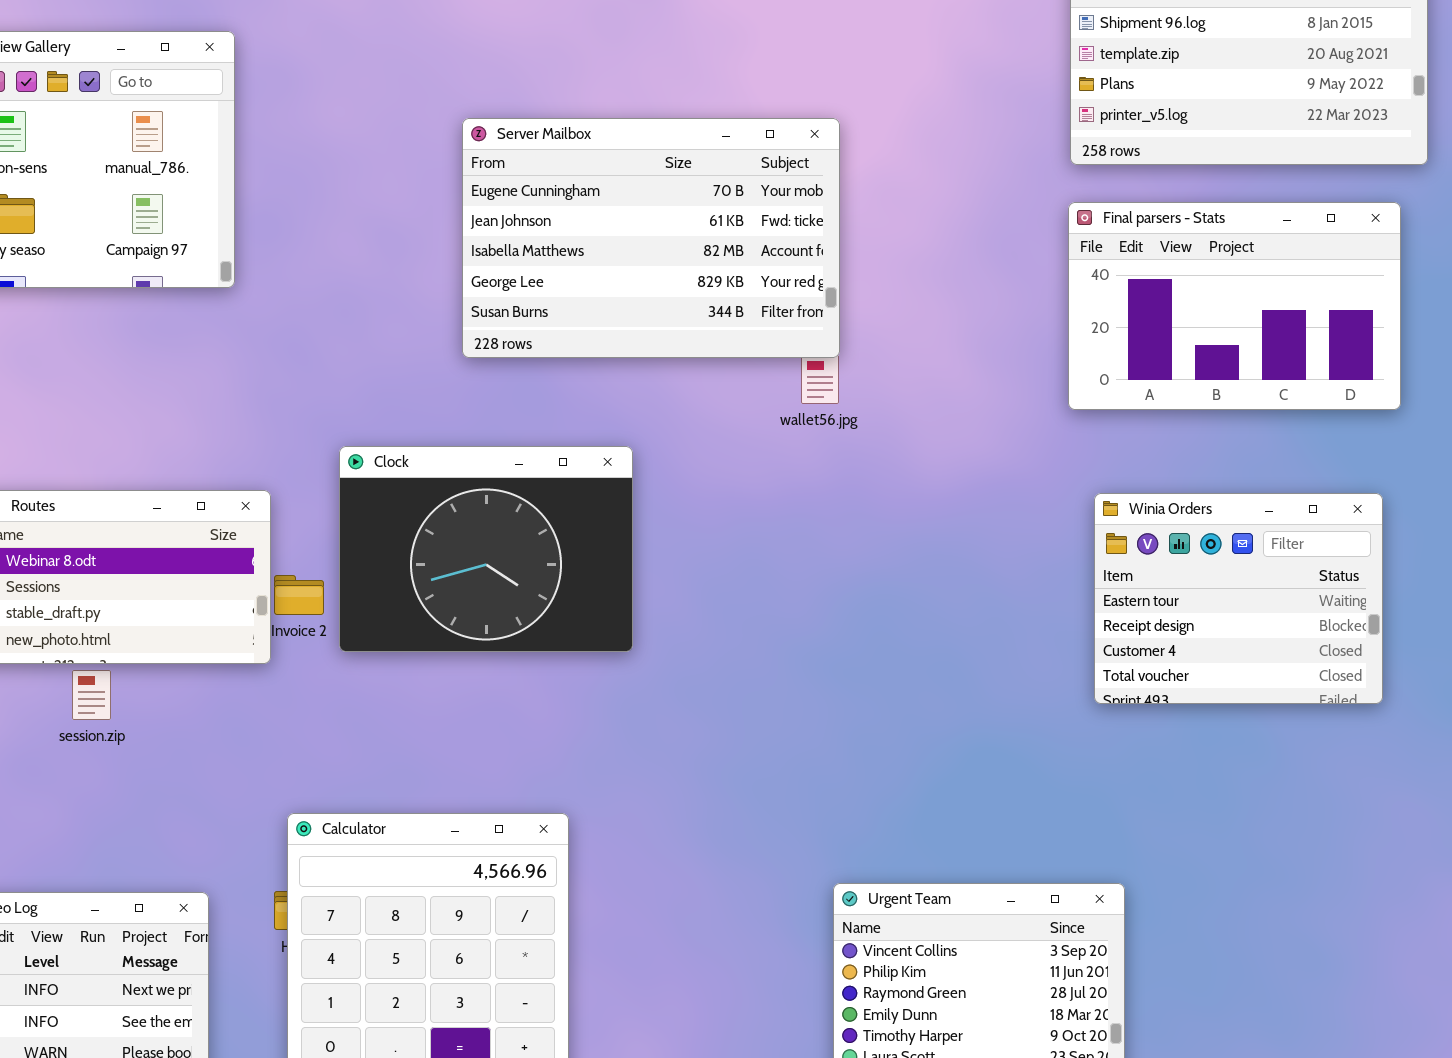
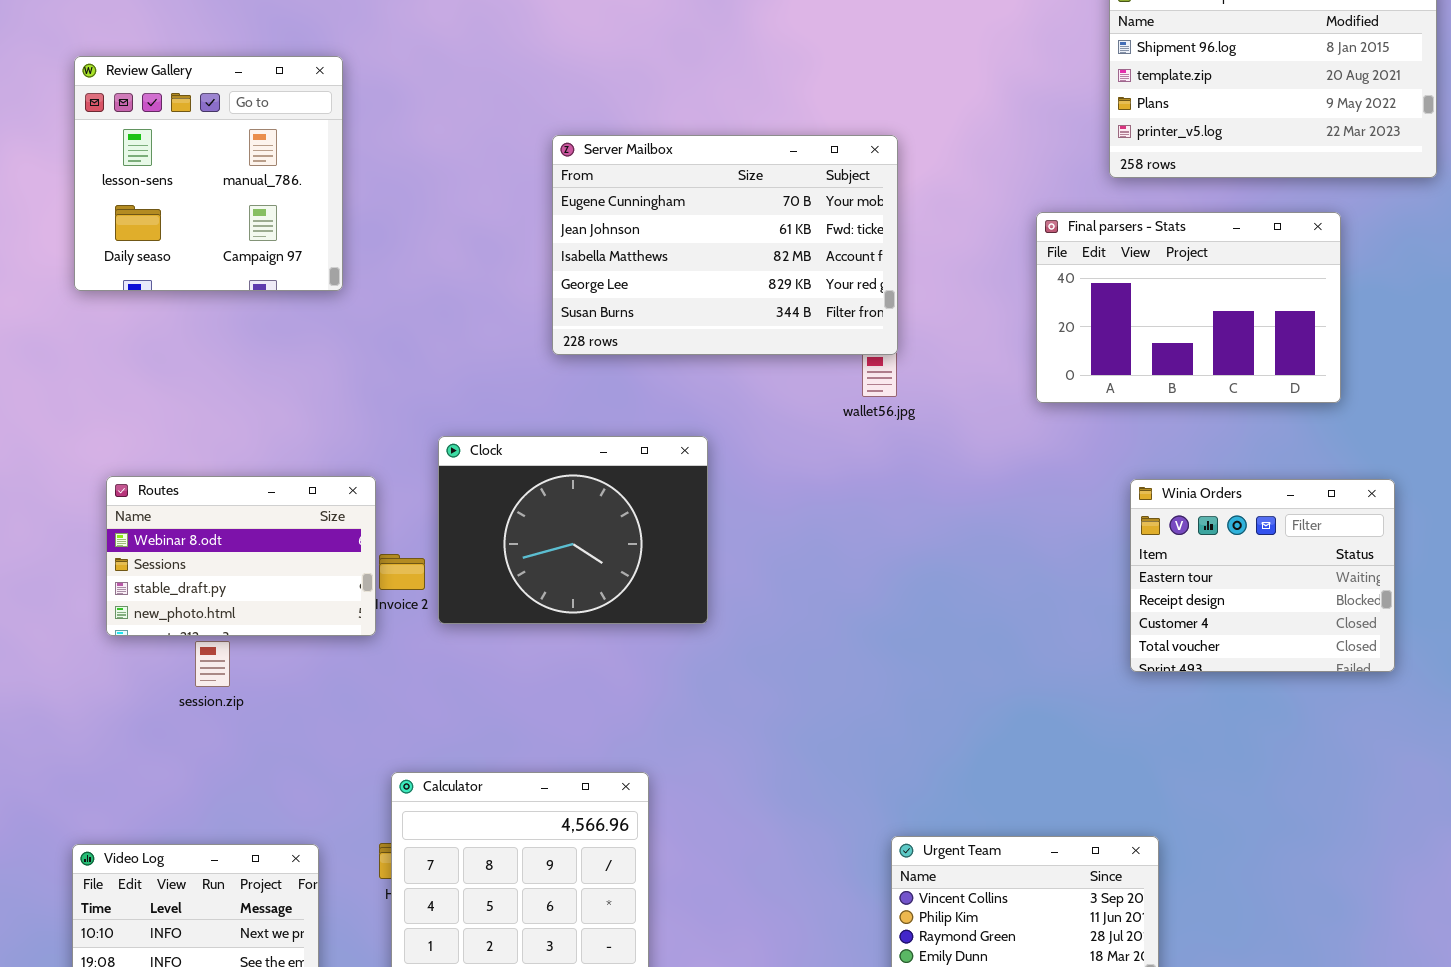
Final parsers - Stats: [1068,202,1401,410] -> [1036,212,1341,403], moved

